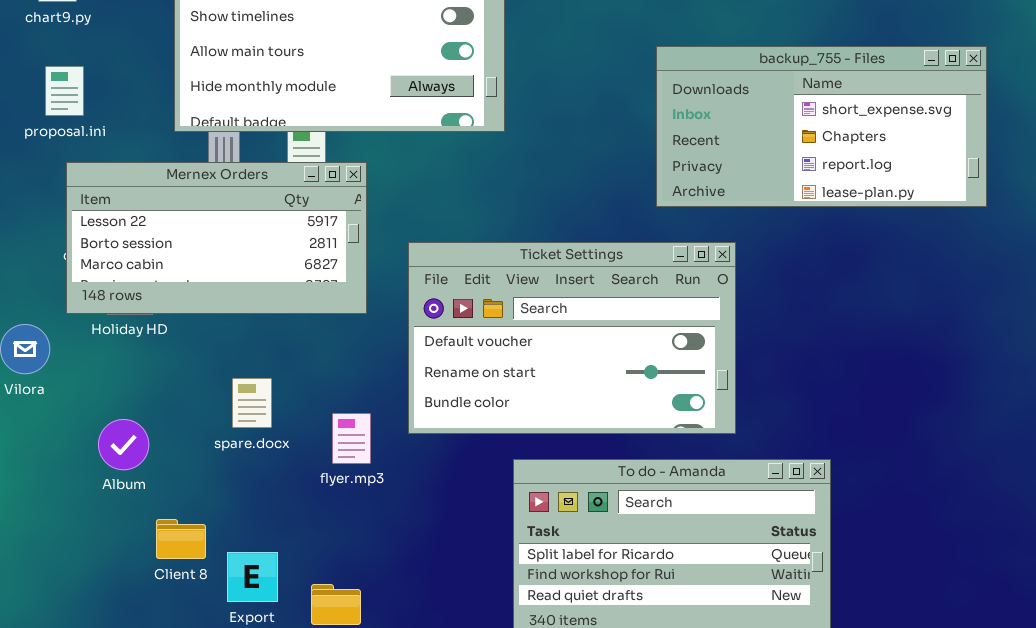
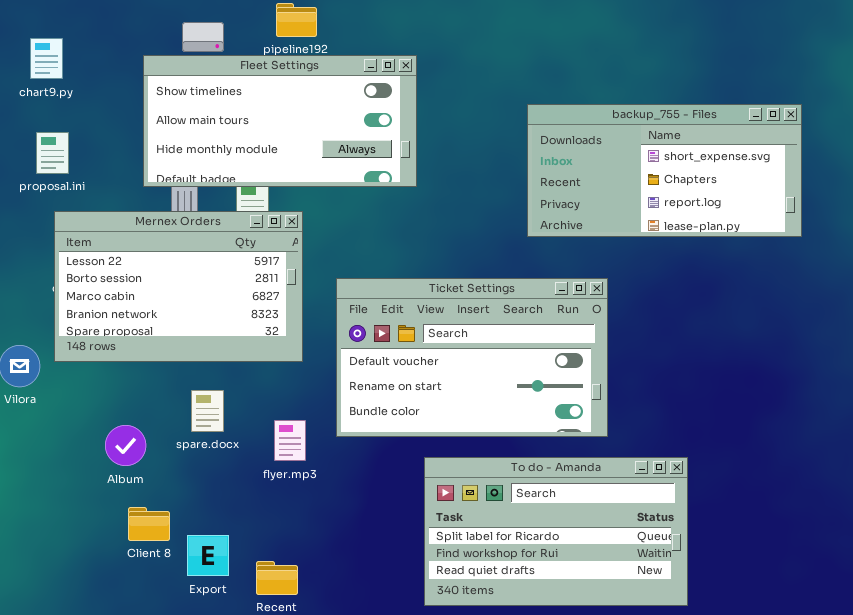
backup_755 - Files: [656,46,987,207] -> [527,104,802,237], moved
Mernex Orders: [66,162,367,314] -> [54,211,303,362], resized
Album: [98,419,149,470] -> [105,425,146,466], moved

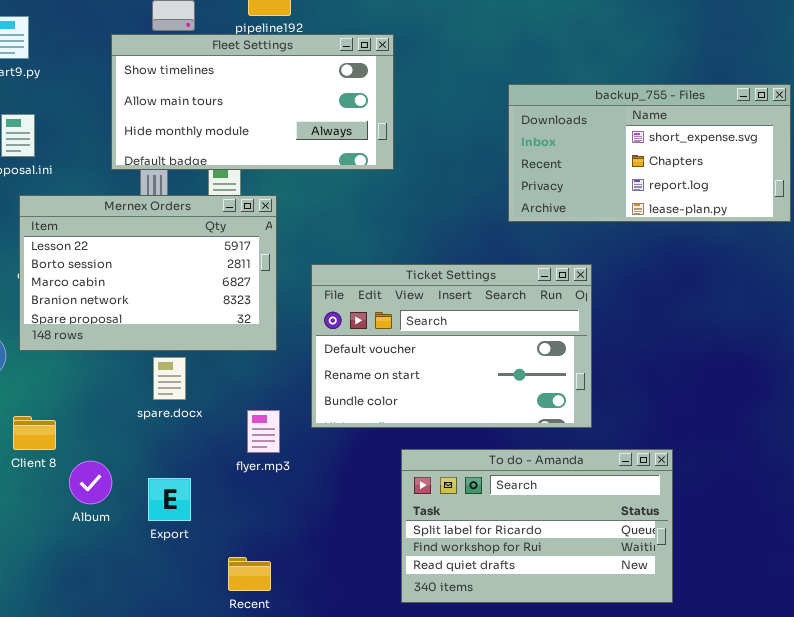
spare.docx: [191,390,224,432] -> [153,357,186,400], moved
Album: [105,425,146,466] -> [69,461,112,504], moved
Client 8: [128,507,170,541] -> [13,416,56,450], moved
Export: [187,535,229,576] -> [148,478,191,521], moved

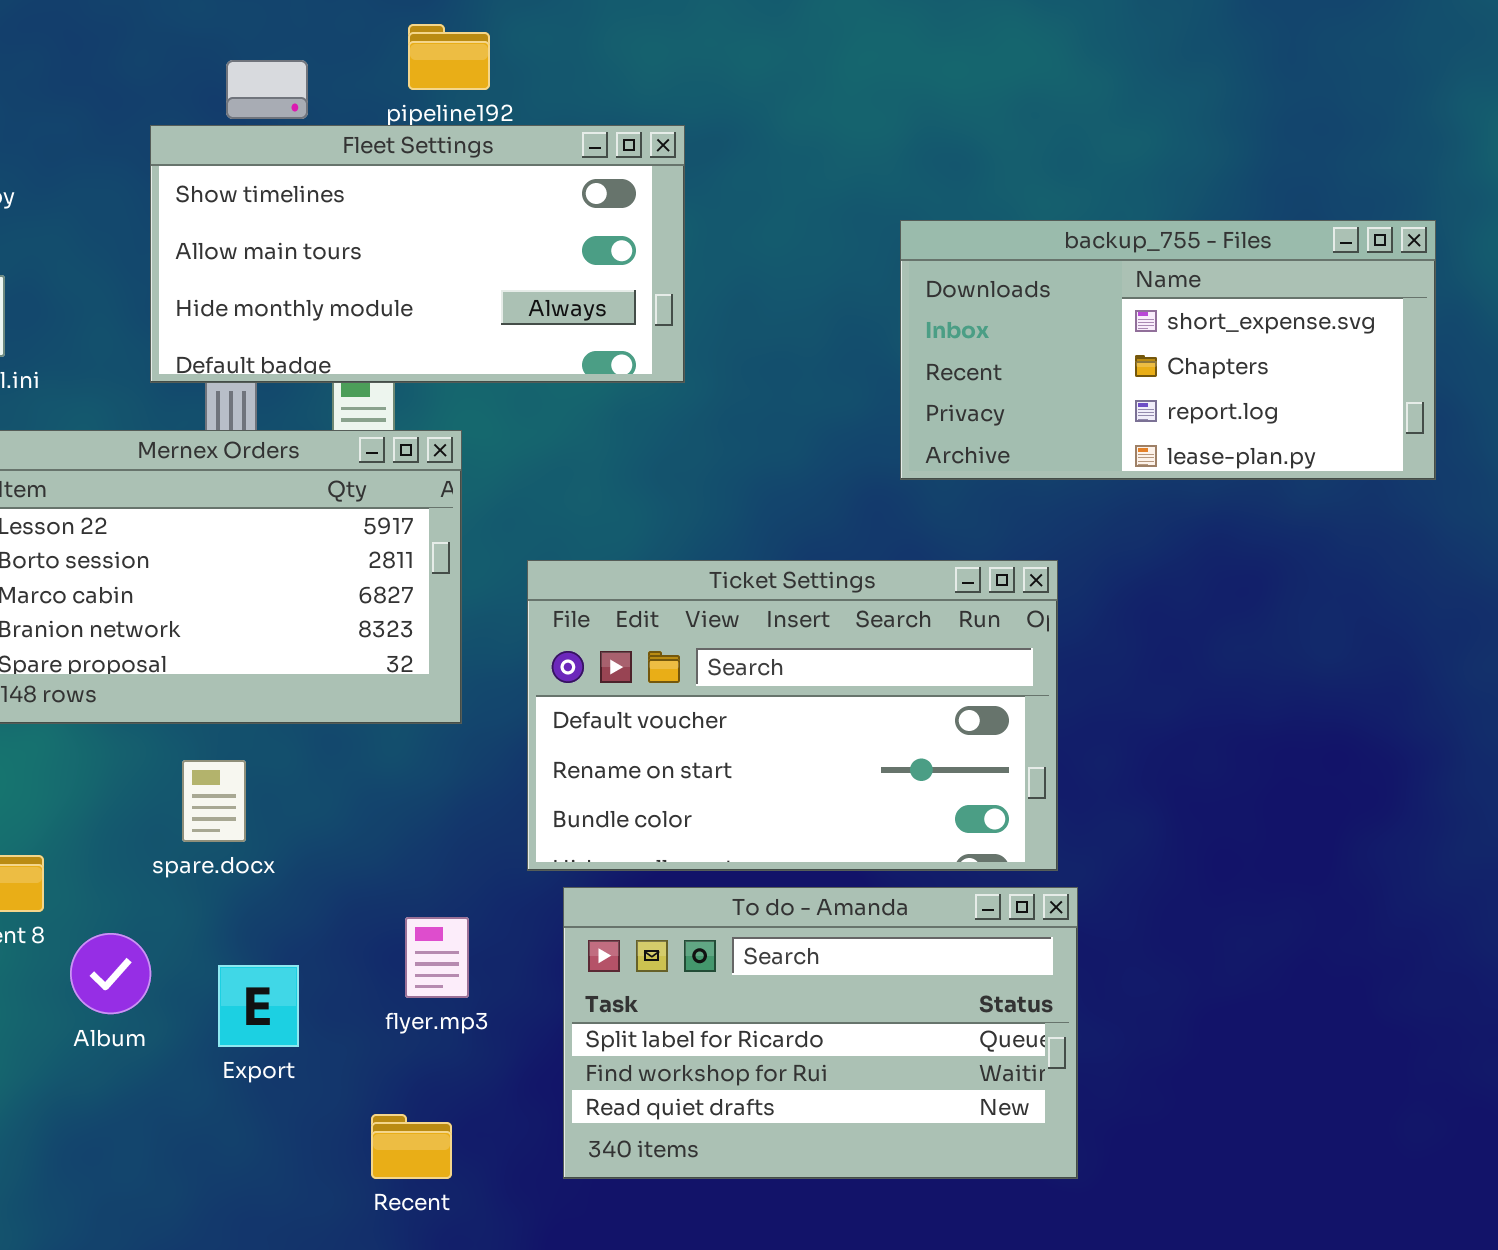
spare.docx: [153,357,186,400] -> [182,760,246,842], moved
flyer.mp3: [247,410,280,453] -> [405,917,469,998], moved
To do - Amanda: [401,449,673,603] -> [563,887,1078,1179], moved

